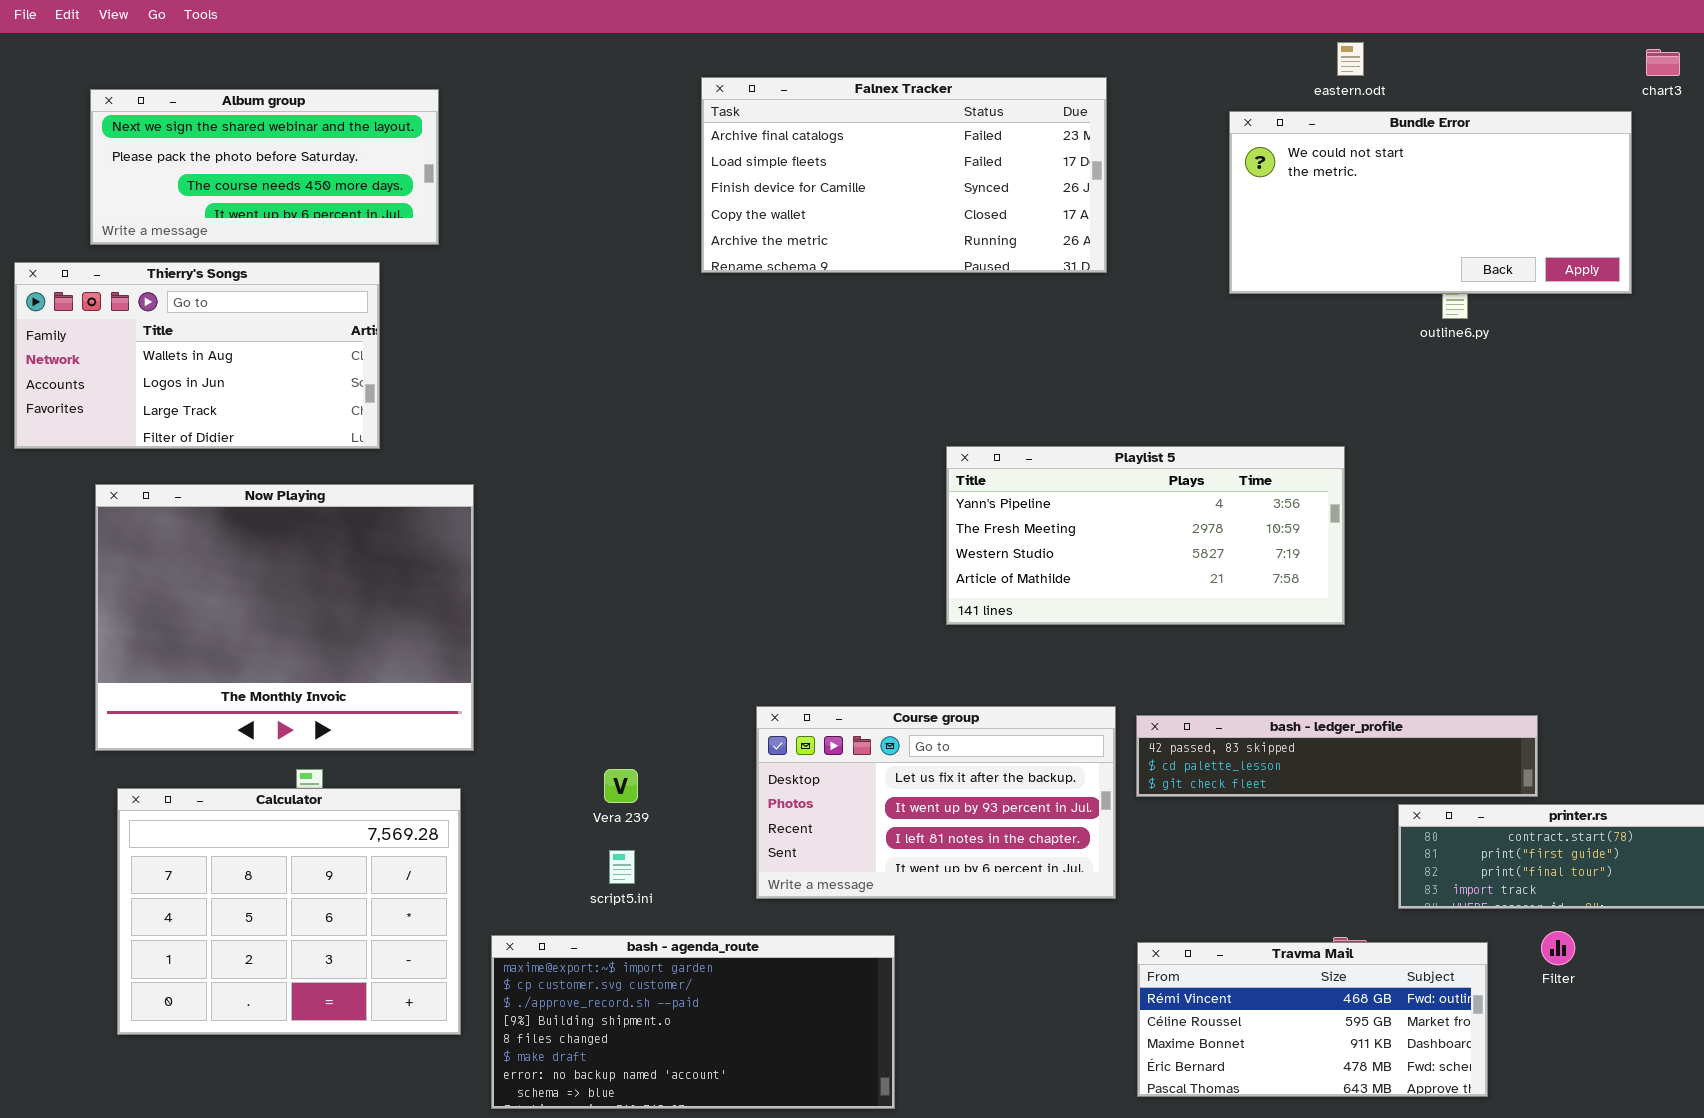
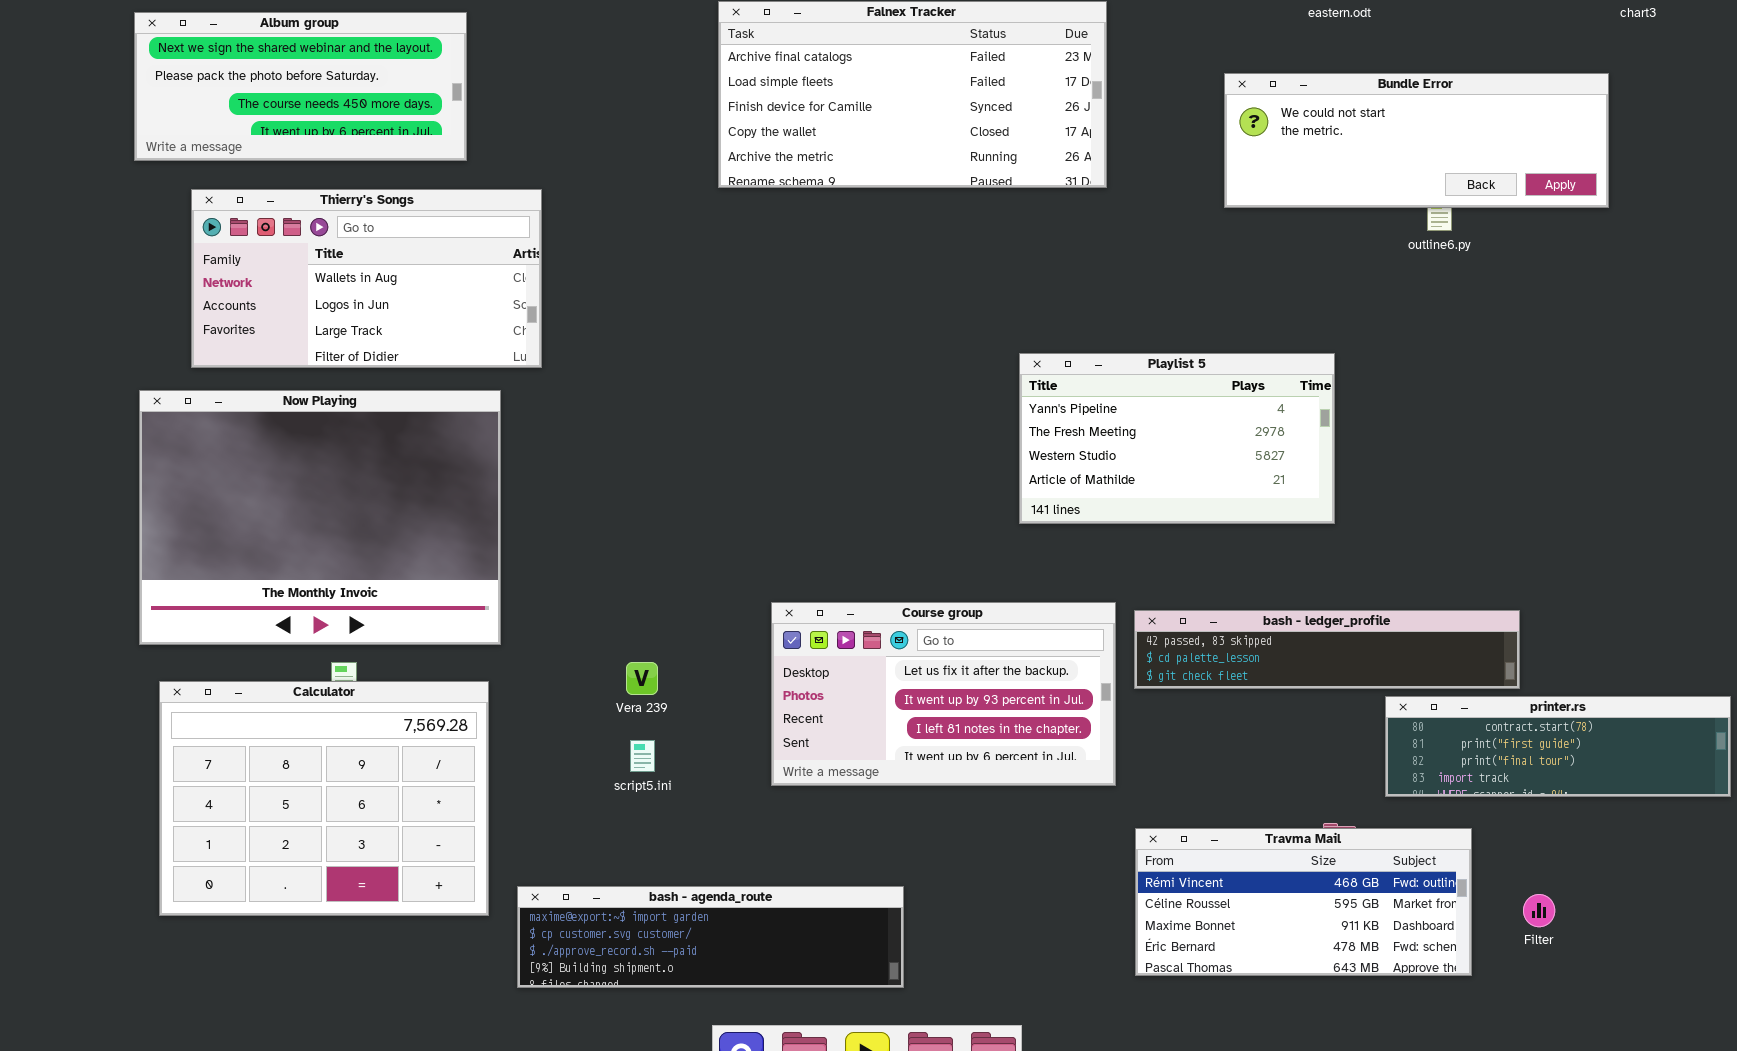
Bundle Error: [1229,111,1632,294] -> [1224,73,1609,208], resized
Thierry's Songs: [14,262,380,449] -> [191,189,542,368], moved
Playlist 5: [946,446,1345,625] -> [1019,353,1335,524], resized
Filter: [1541,931,1575,965] -> [1523,894,1555,927], moved
bash - agenda_route: [491,935,895,1109] -> [517,886,904,988], resized

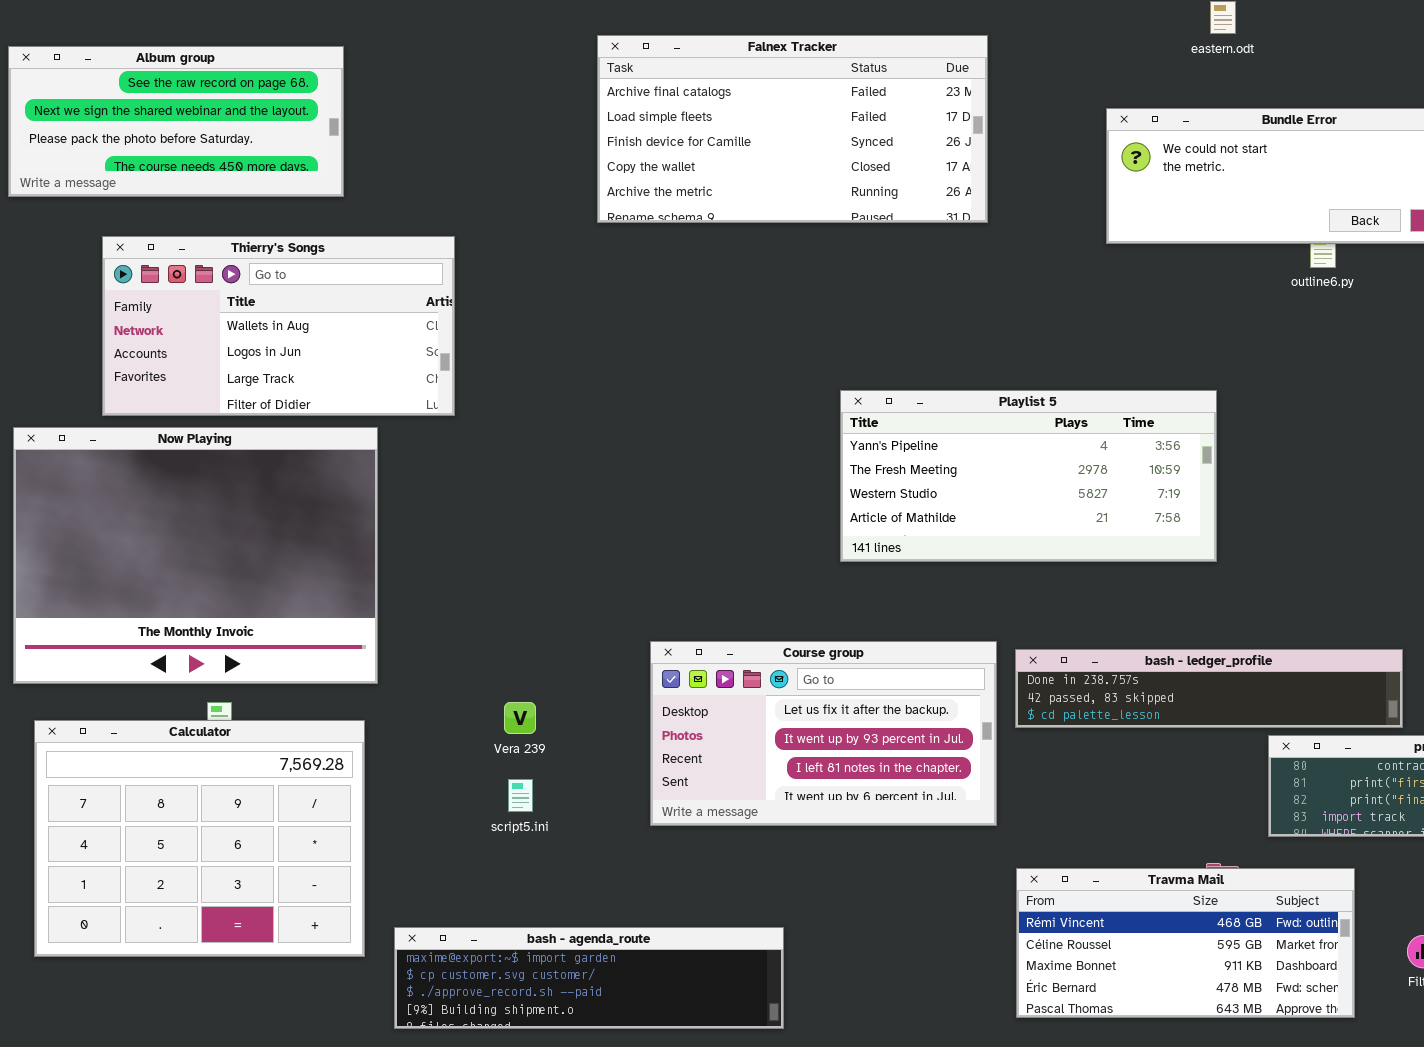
Album group: [134,12,467,161] -> [8,46,344,197], scrolled up 1 row
Thierry's Songs: [191,189,542,368] -> [102,236,455,416], moved
Playlist 5: [1019,353,1335,524] -> [840,390,1217,562], resized
bash - ledger_profile: [1134,610,1520,689] -> [1015,649,1403,728], scrolled up 1 row

